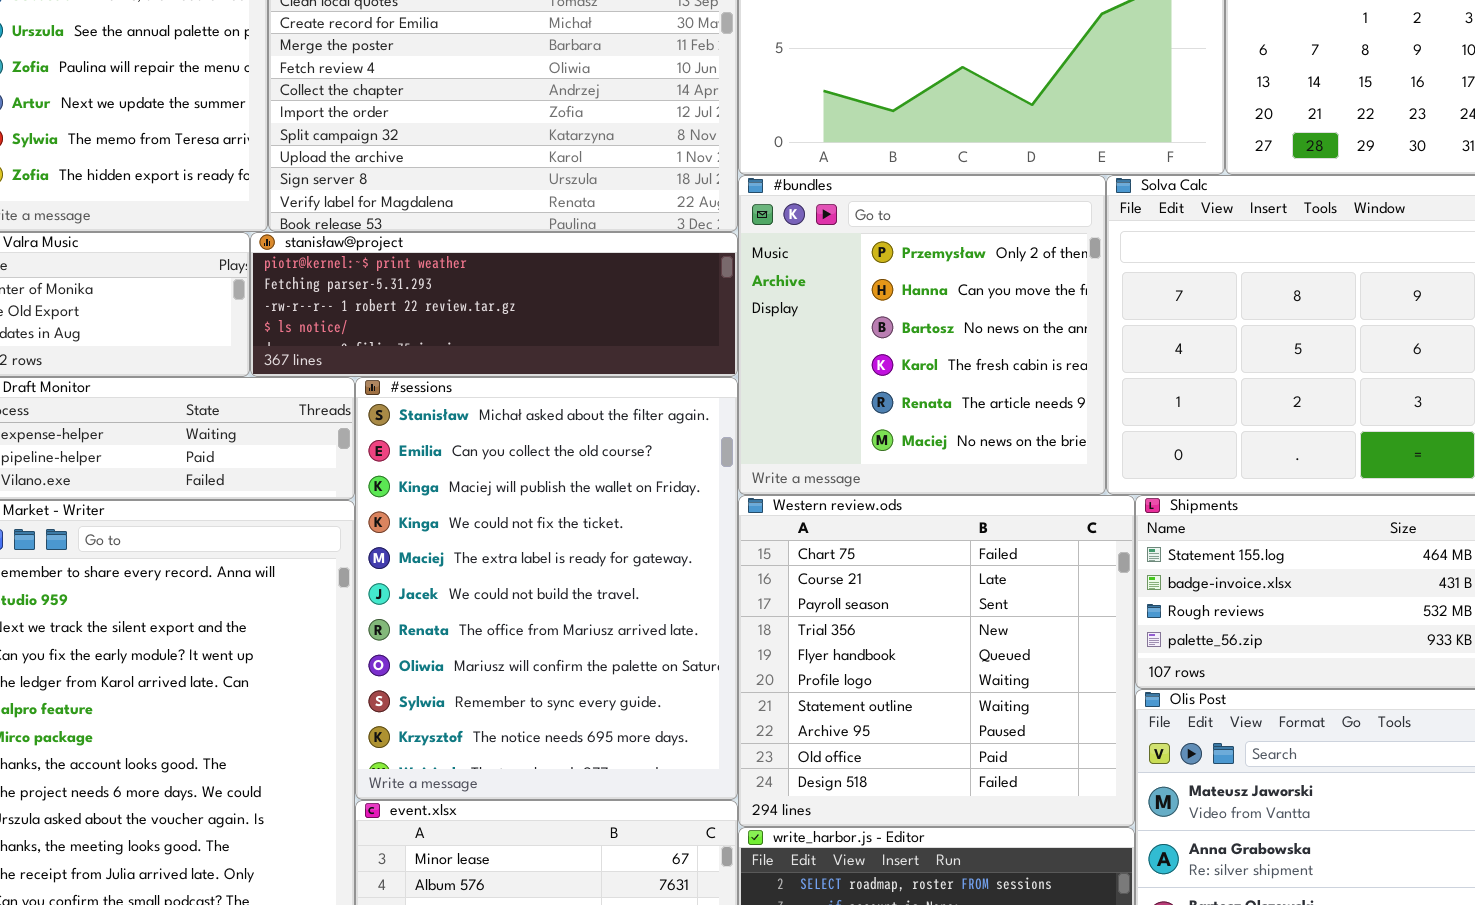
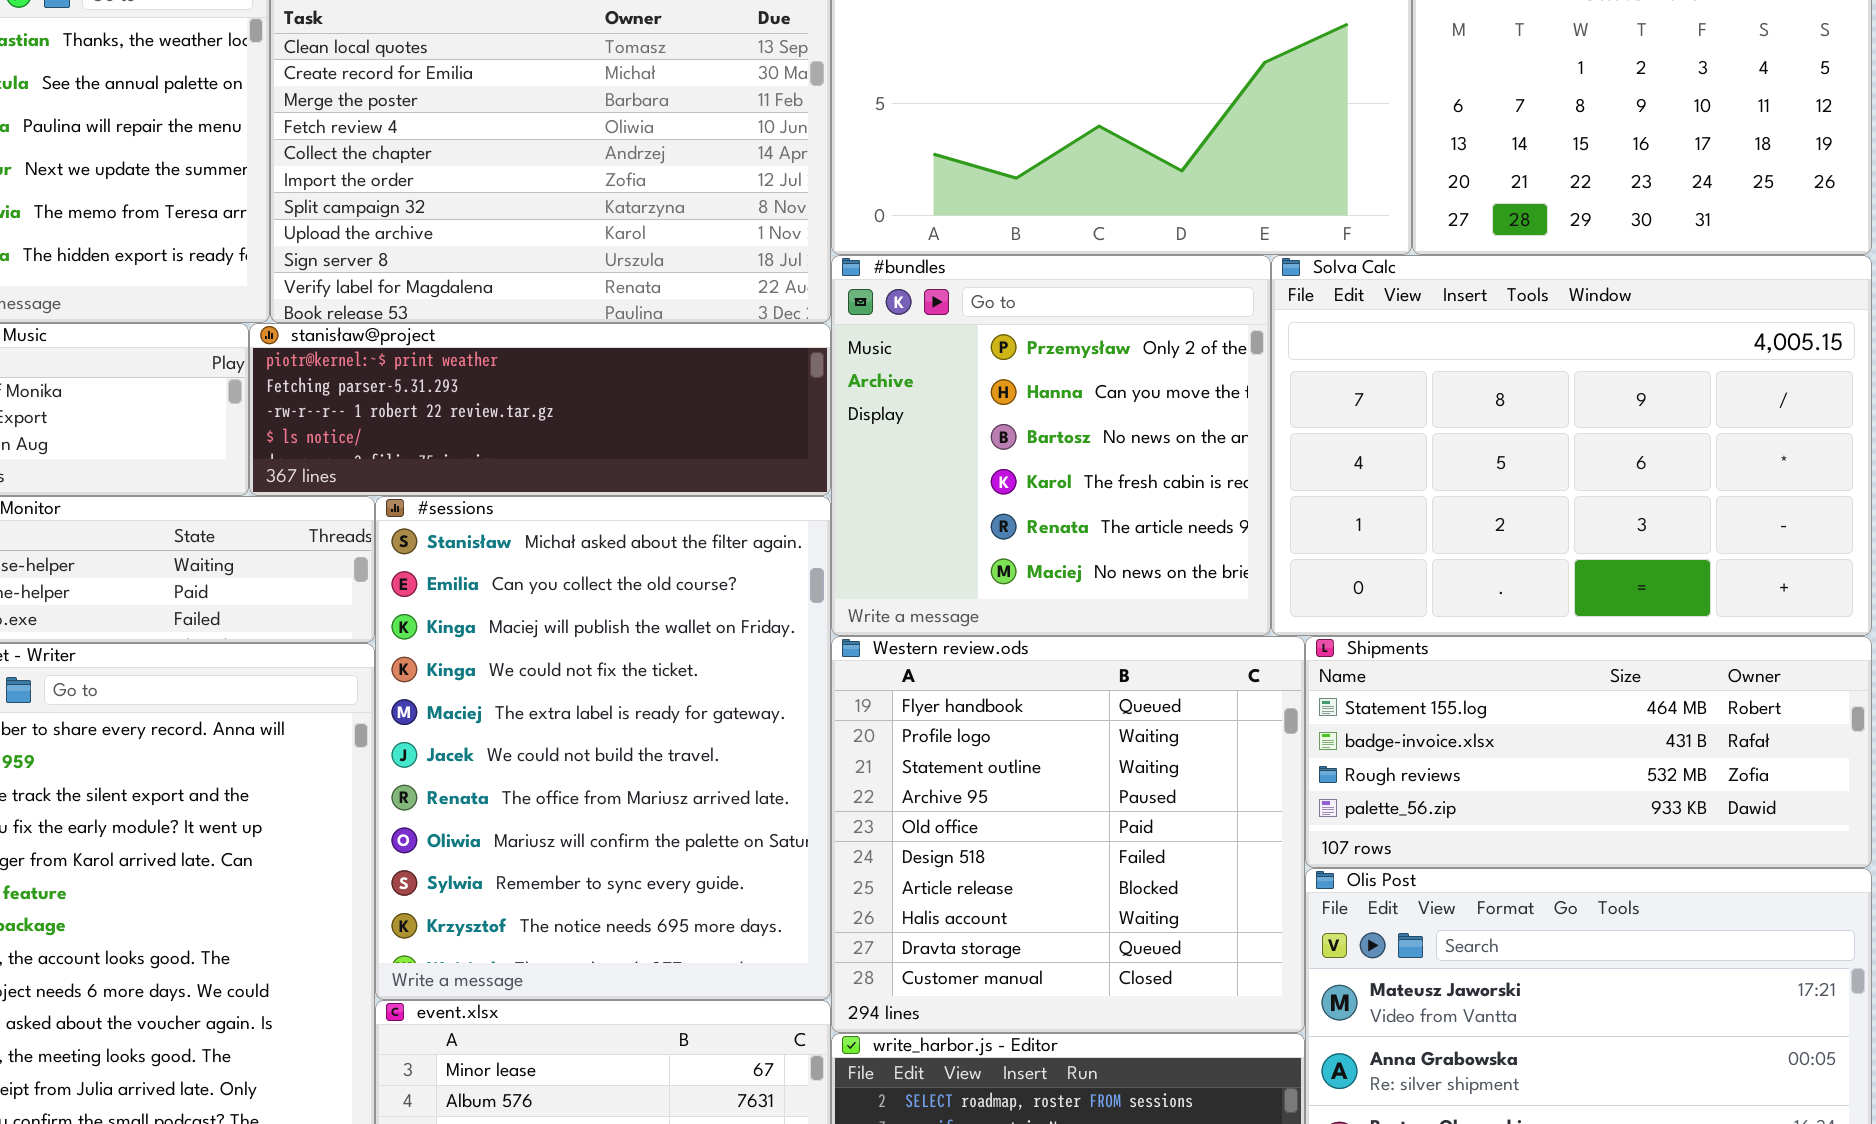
Western review.ods: [738,495,1135,827] -> [831,636,1305,1033], scrolled down 4 rows

